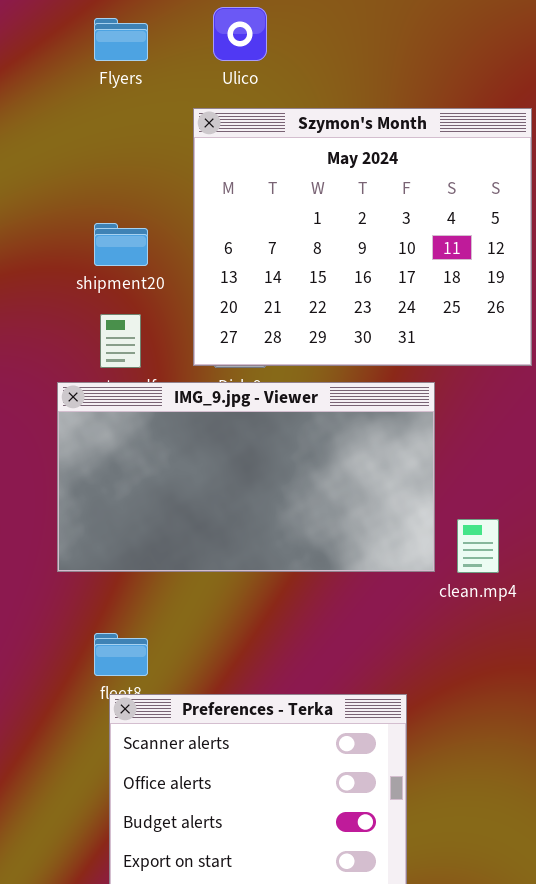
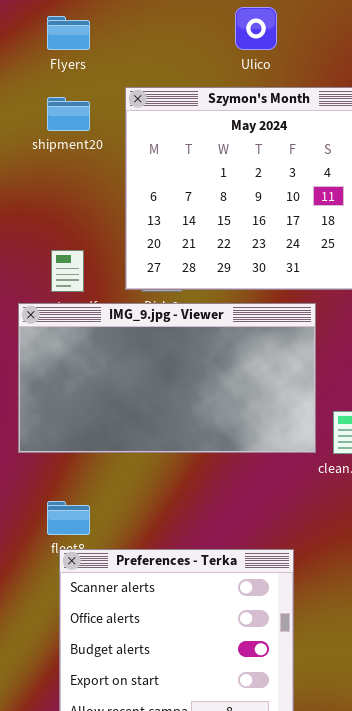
Ulico: [213,7,267,61] -> [235,7,277,50], moved
shipment20: [94,223,148,266] -> [47,97,90,131], moved

